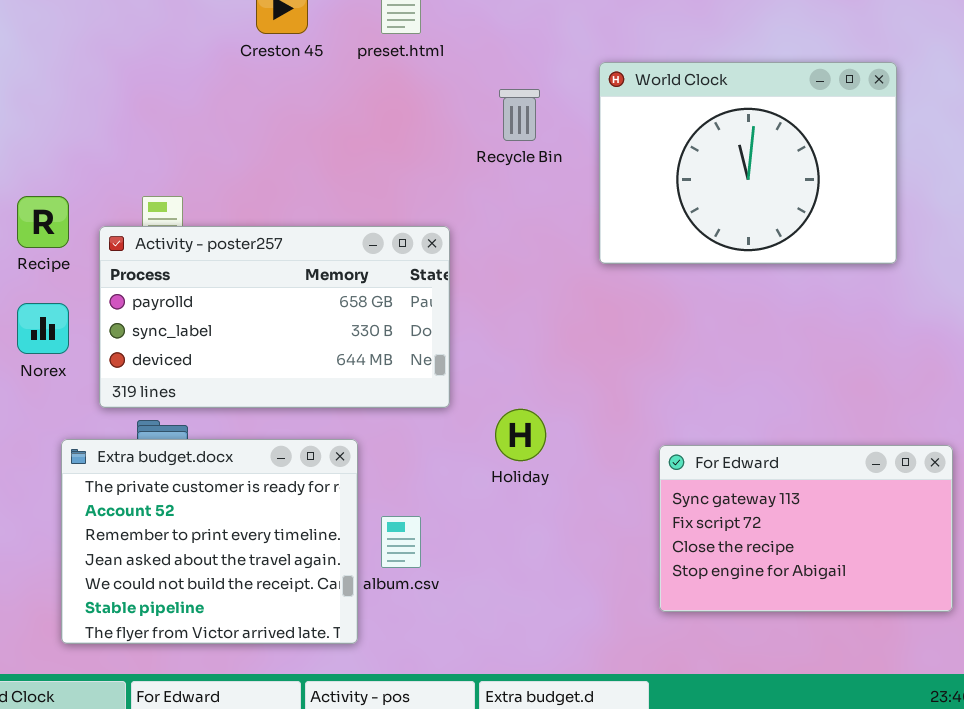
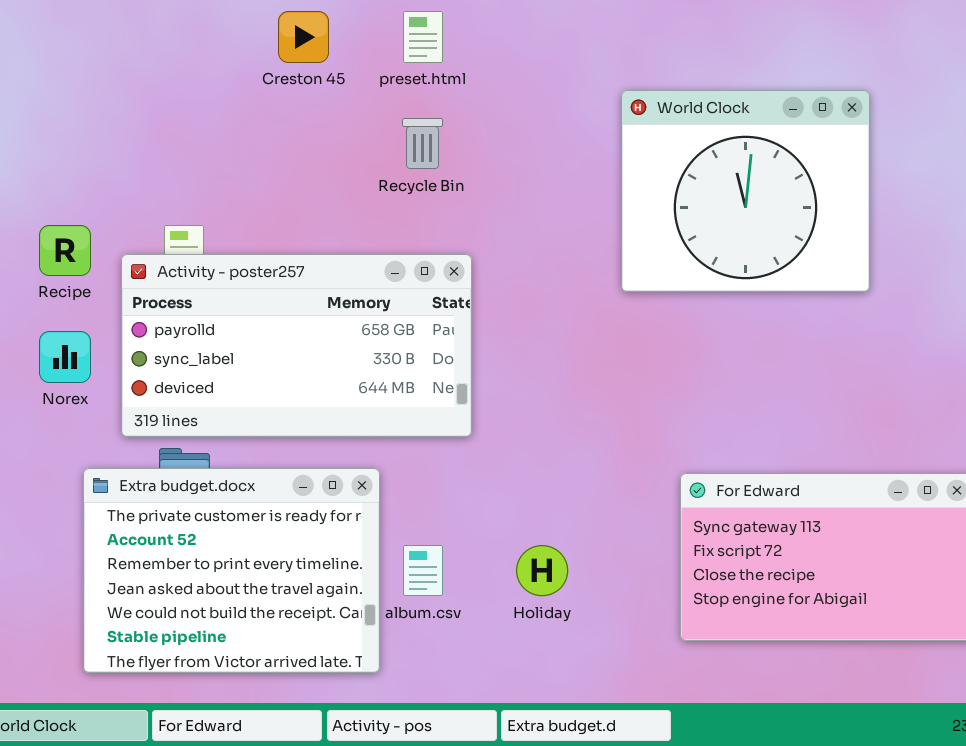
World Clock: [599,62,897,264] -> [621,90,870,292], resized
Recycle Bin: [499,89,540,141] -> [402,118,443,169], moved
Holiday: [495,409,546,461] -> [516,545,568,596], moved

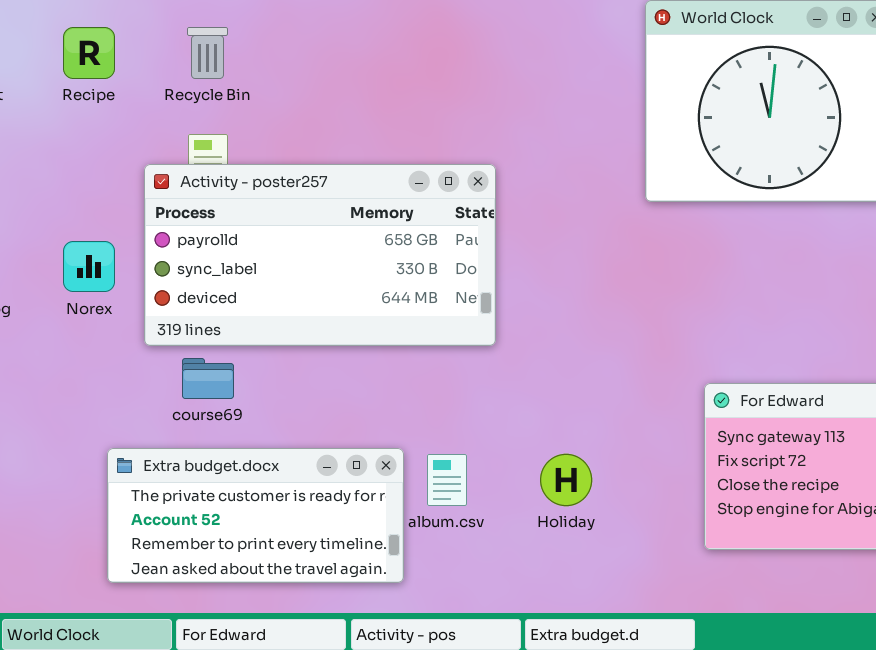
Recycle Bin: [402,118,443,169] -> [187,27,228,79], moved
Recipe: [39,225,91,276] -> [63,27,115,79], moved
Extra budget.docx: [83,468,380,673] -> [107,448,404,583], resized

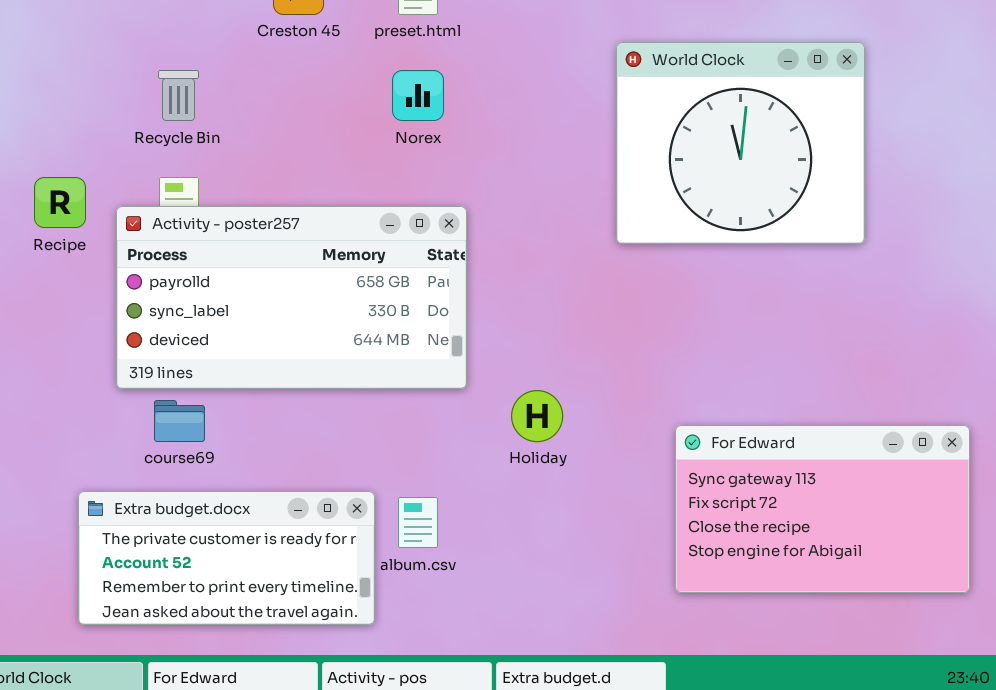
Recipe: [63,27,115,79] -> [34,177,86,228], moved
Norex: [63,241,115,292] -> [392,70,444,121], moved
Holiday: [540,454,592,506] -> [511,390,563,442], moved

